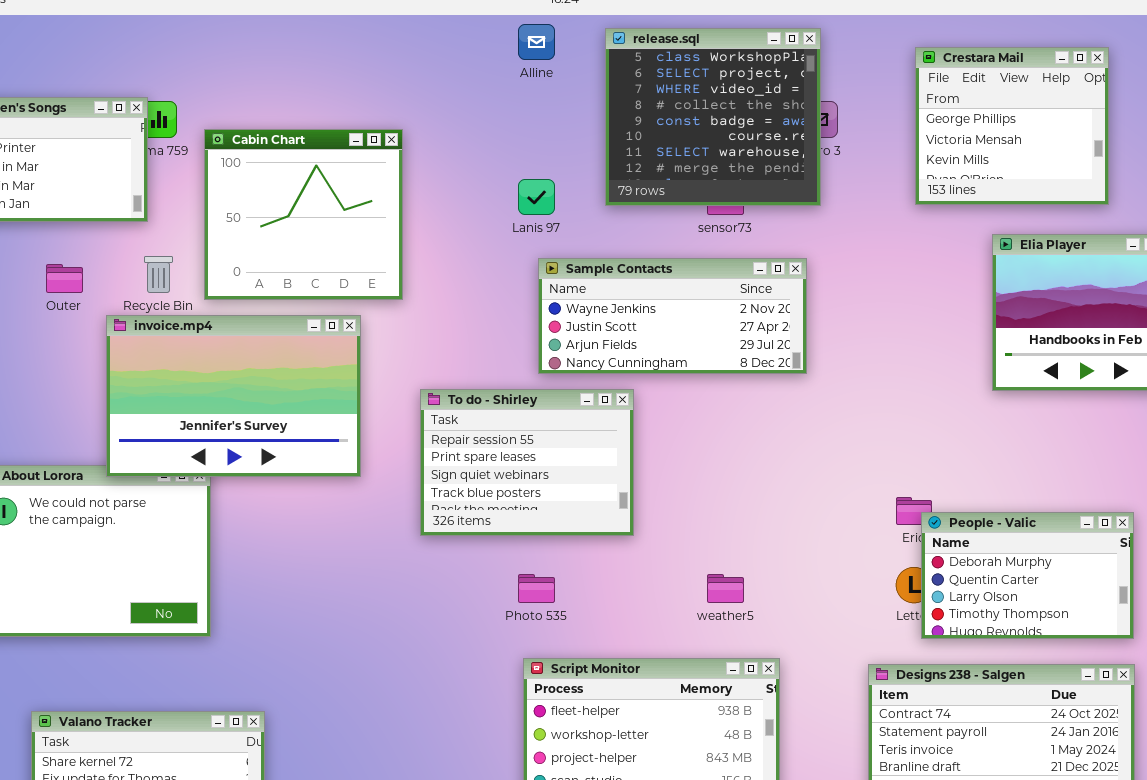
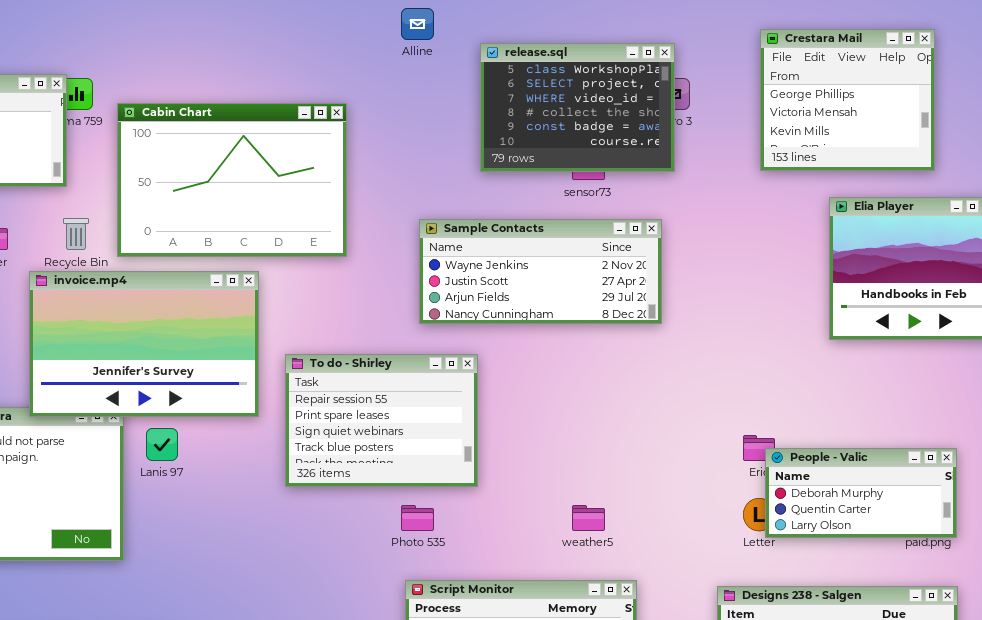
release.sql: [605,28,821,206] -> [480,43,675,172], resized
Cabin Chart: [204,129,403,300] -> [117,103,347,257], resized
Lanis 97: [518,179,555,215] -> [146,428,178,461], moved
To do - Shirley: [420,389,634,536] -> [285,354,478,487], moved
People - Valic: [921,512,1134,639] -> [765,448,957,538], resized

